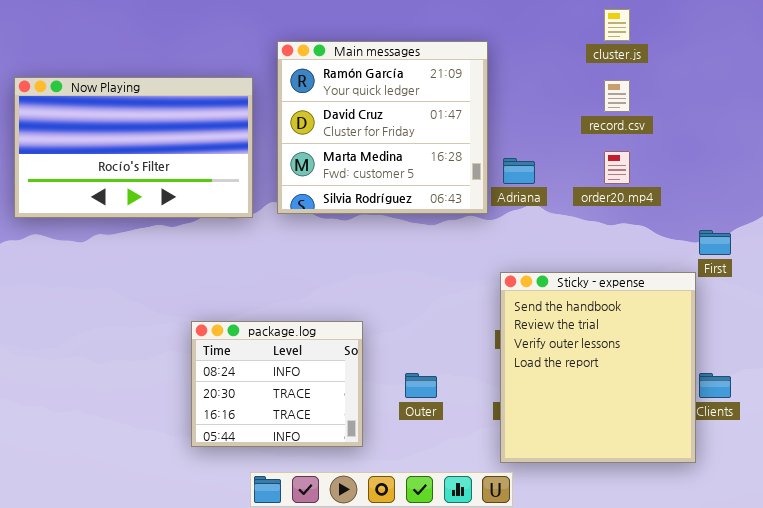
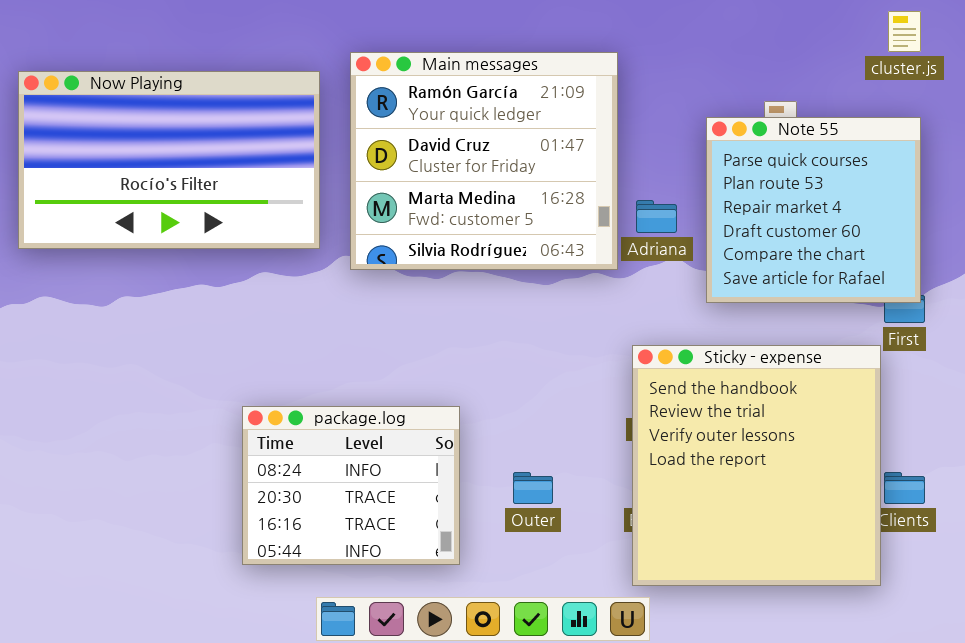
cluster.js: [604,9,630,41] -> [888,11,921,52], moved
Now Playing: [14,77,253,218] -> [18,71,320,249], moved
Note 55: none -> [706,117,921,303], opened

